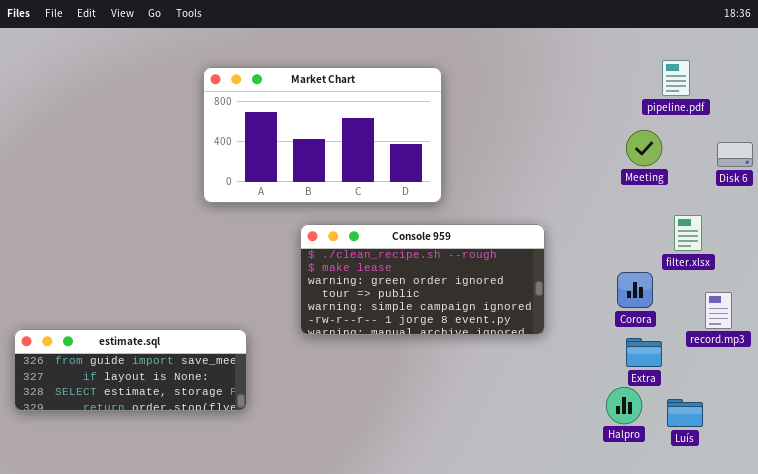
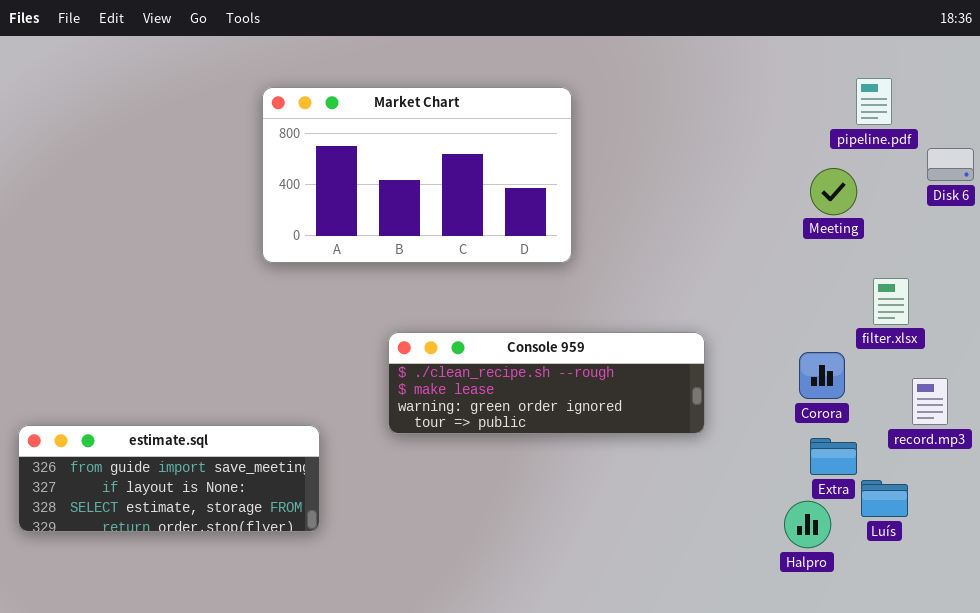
Disk 6: [717,142,753,167] -> [927,148,974,181], moved
Console 959: [300,224,545,335] -> [388,332,705,434], resized
Luís: [667,399,703,427] -> [861,480,908,517], moved

